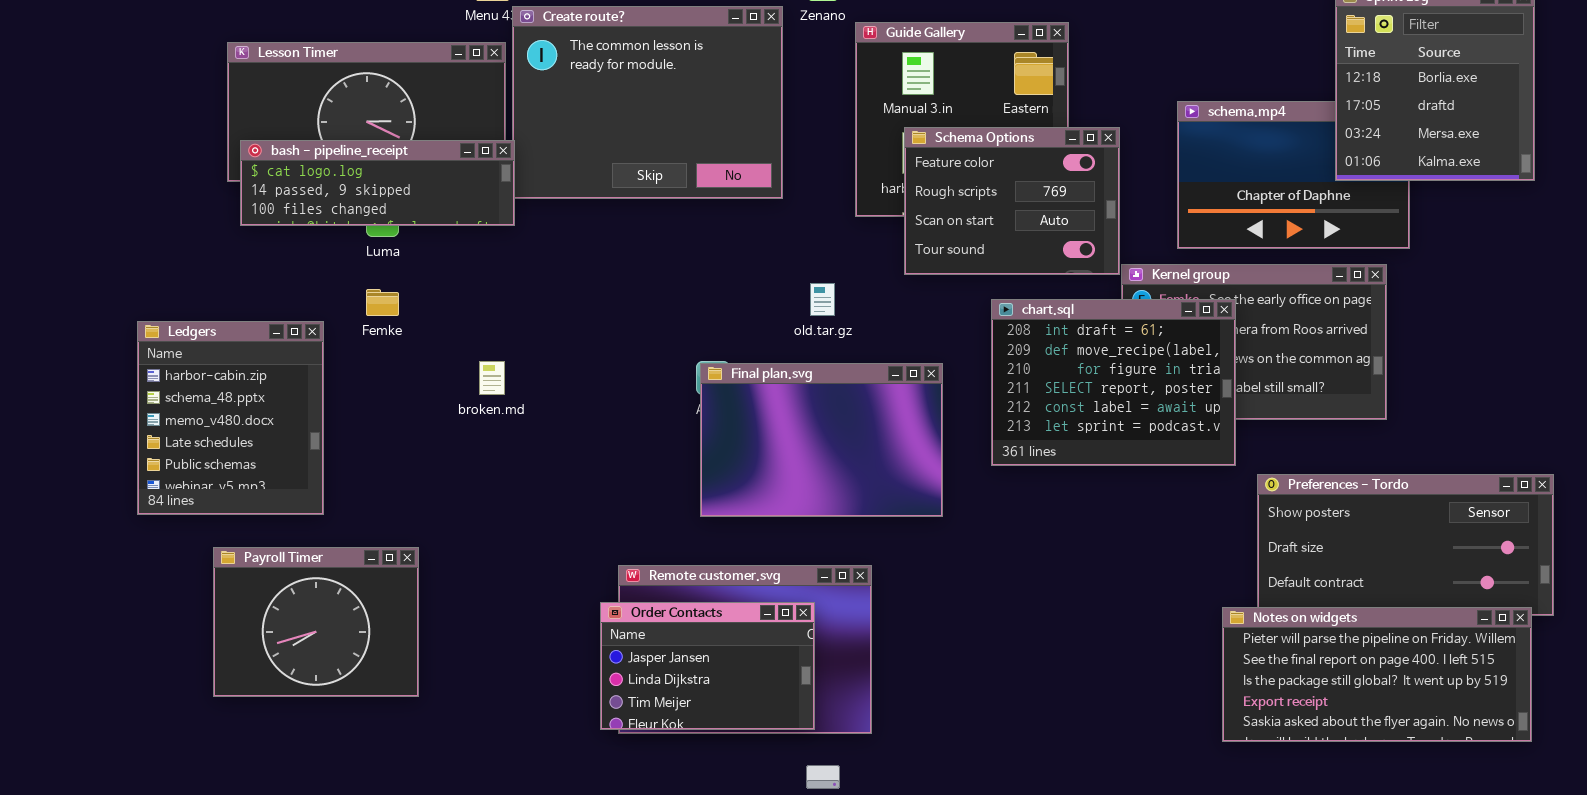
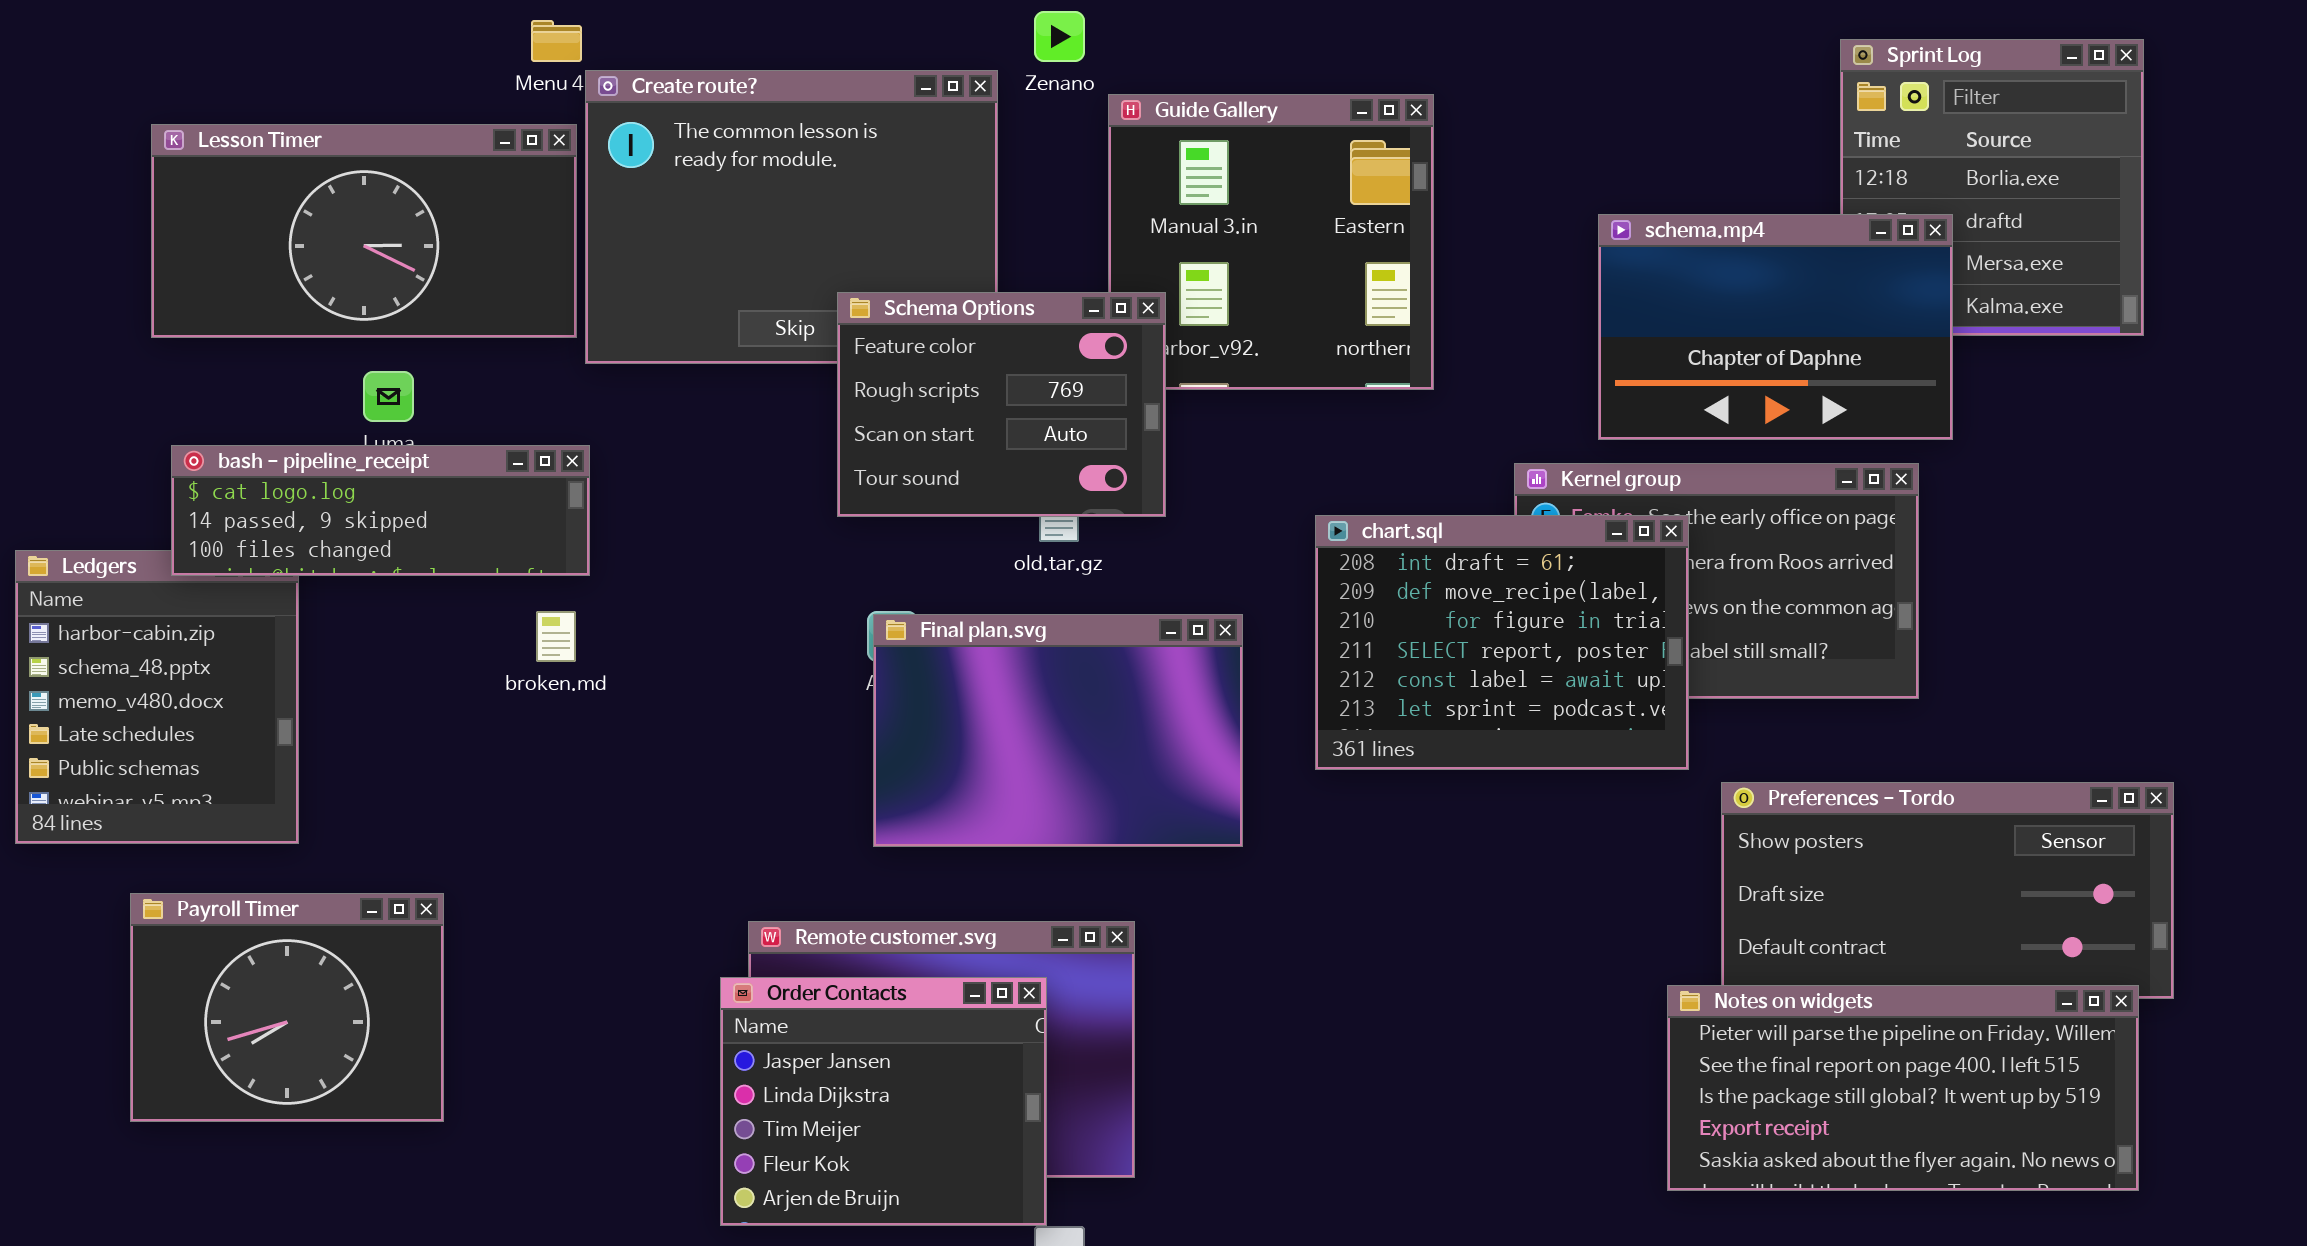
schema.mp4: [1177,101,1410,249] -> [1598,214,1953,440], raised
Schema Options: [904,127,1120,275] -> [837,292,1166,517], moved
bash - pipeline_receipt: [240,140,515,226] -> [171,445,590,576], moved
Order Contacts: [600,602,815,730] -> [720,977,1047,1226], resized

